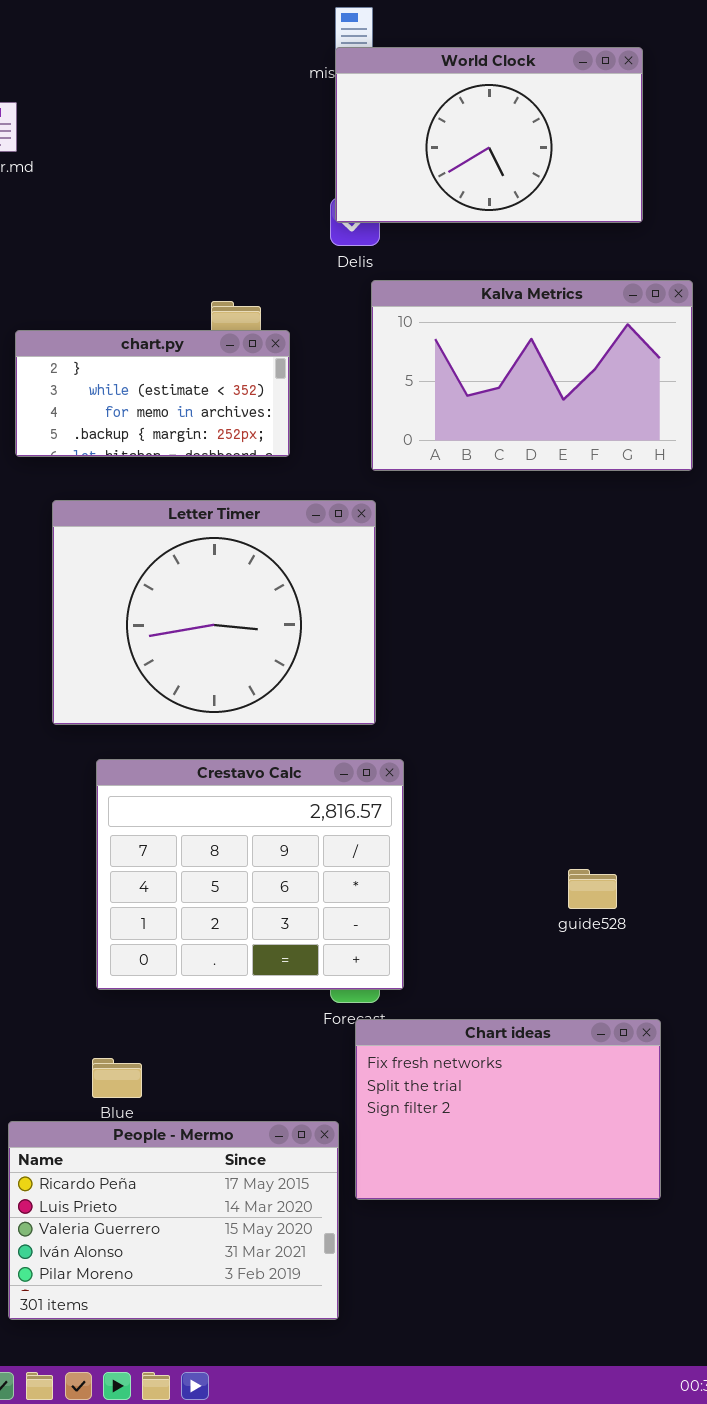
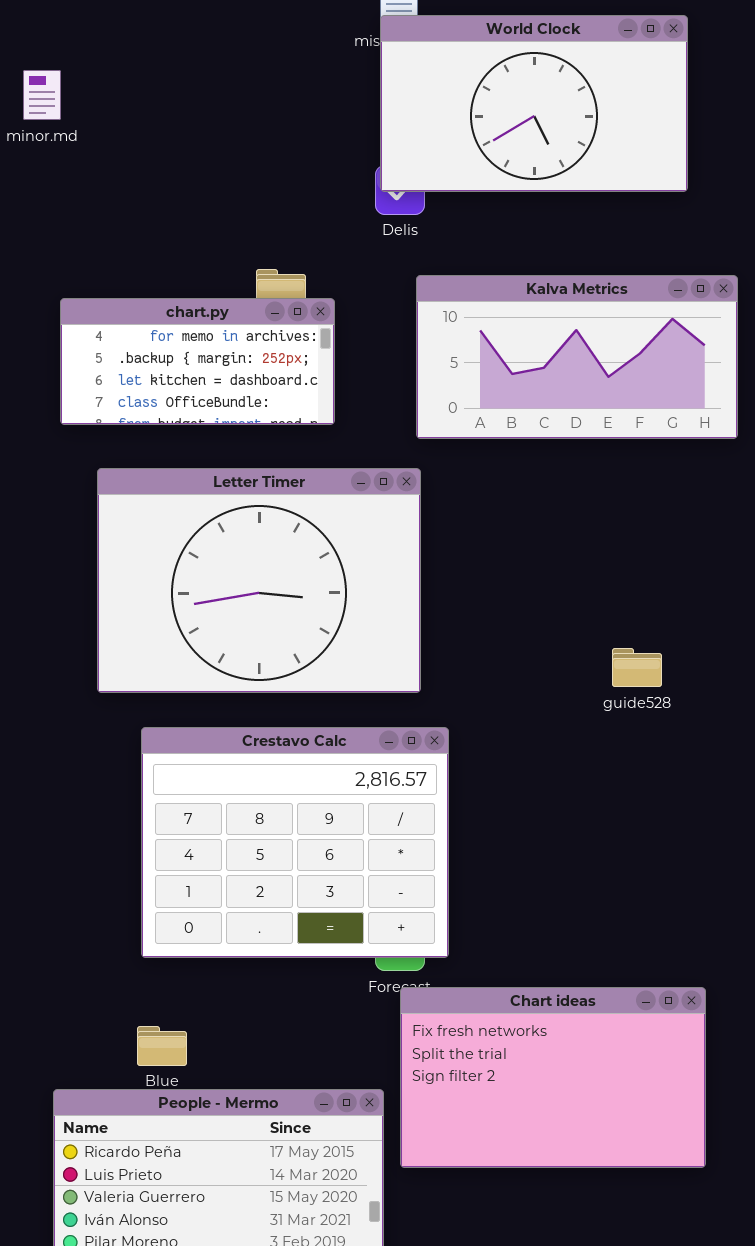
Kalva Metrics: [371,280,693,471] -> [416,275,738,439], resized
chart.py: [15,330,290,457] -> [60,298,335,425], scrolled down 2 rows
guide528: [568,869,617,909] -> [612,648,662,687], moved

